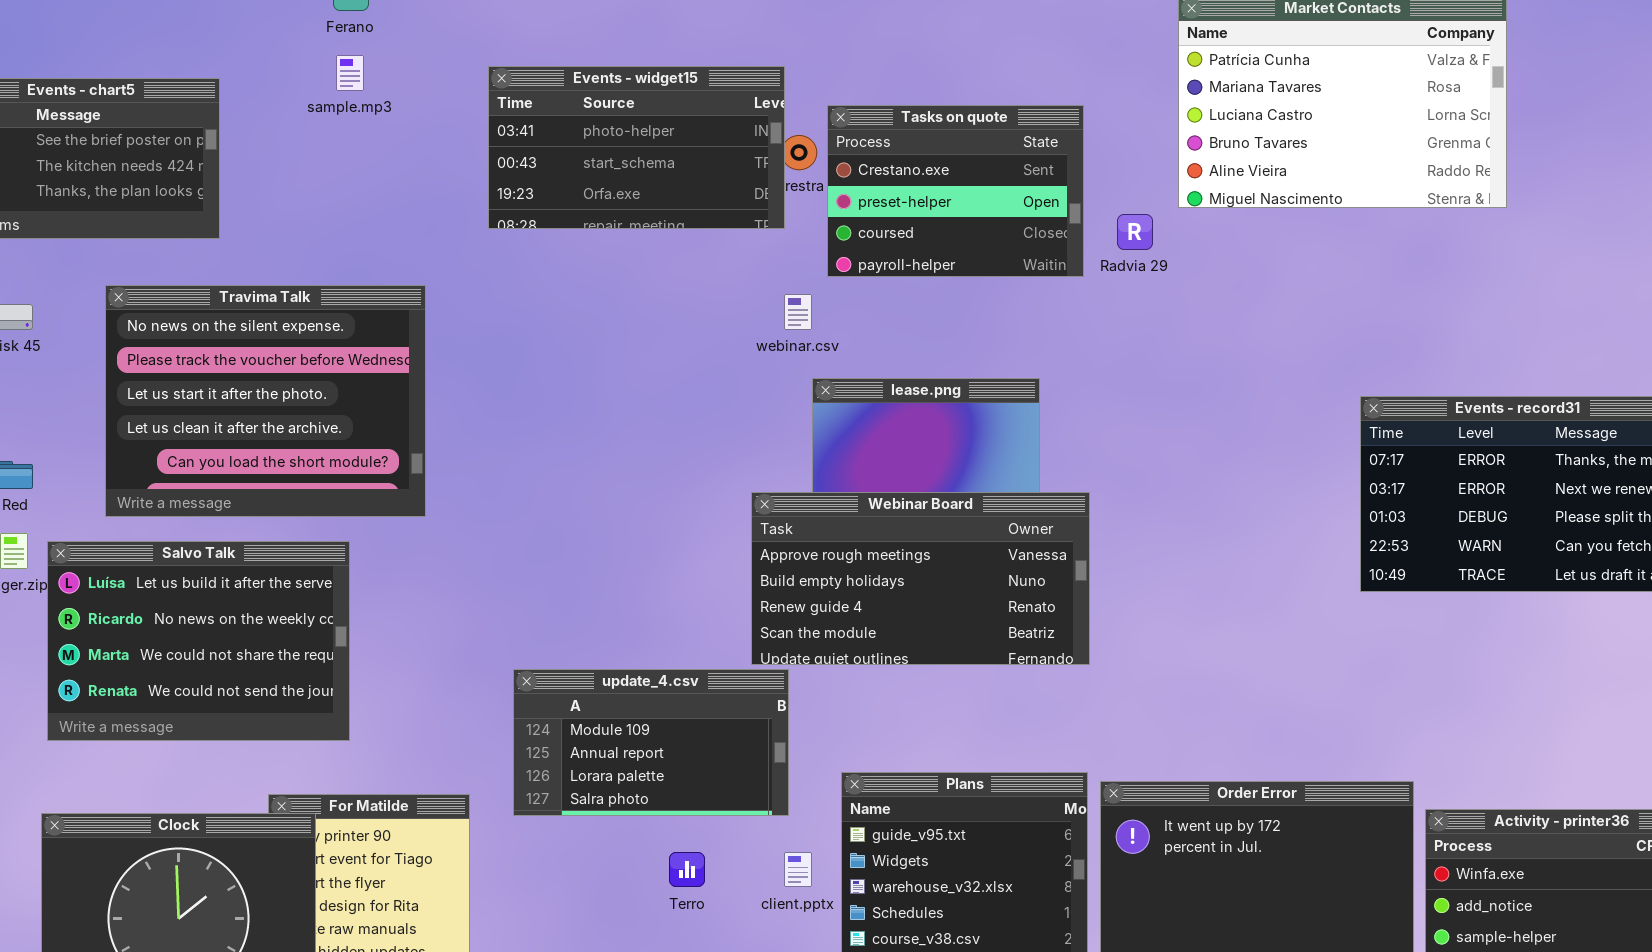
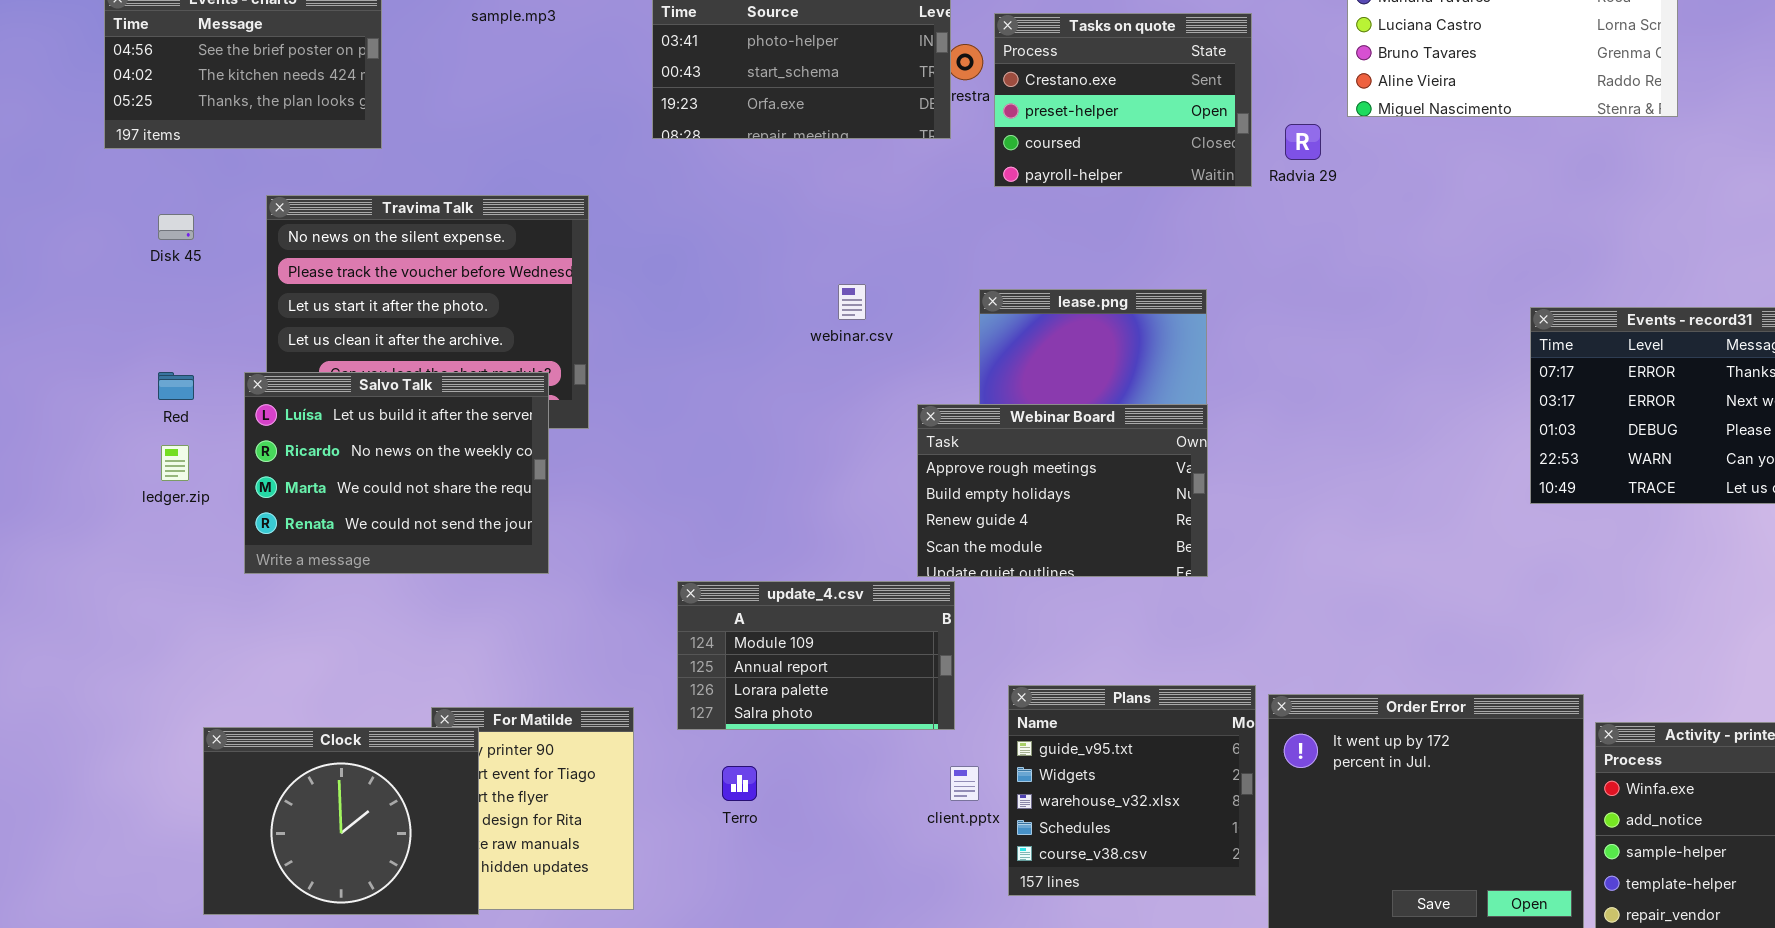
webinar.csv: [784,294,812,330] -> [838,284,866,320], moved
Webinar Board: [751,492,1090,665] -> [917,404,1208,577], resized
Salvo Talk: [47,541,350,741] -> [244,372,549,574], moved
Terro: [669,852,705,887] -> [722,766,757,801], moved

